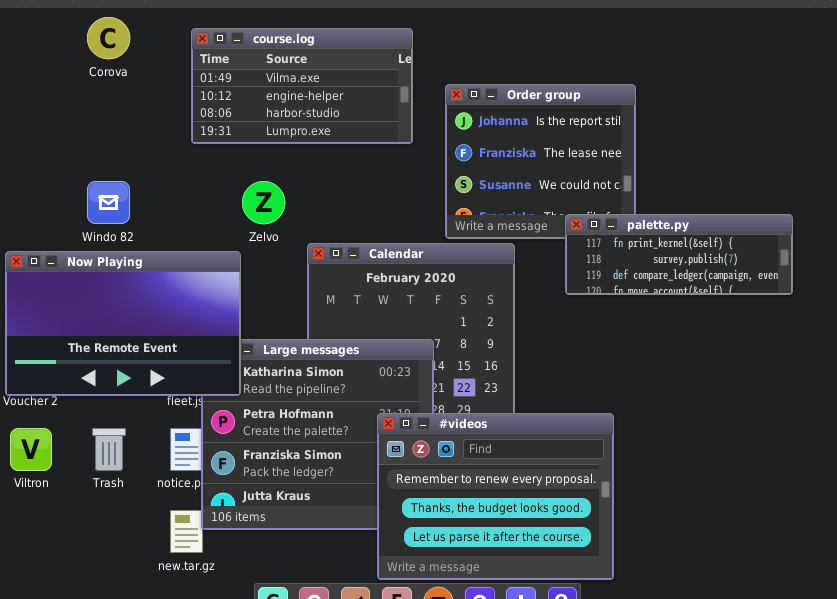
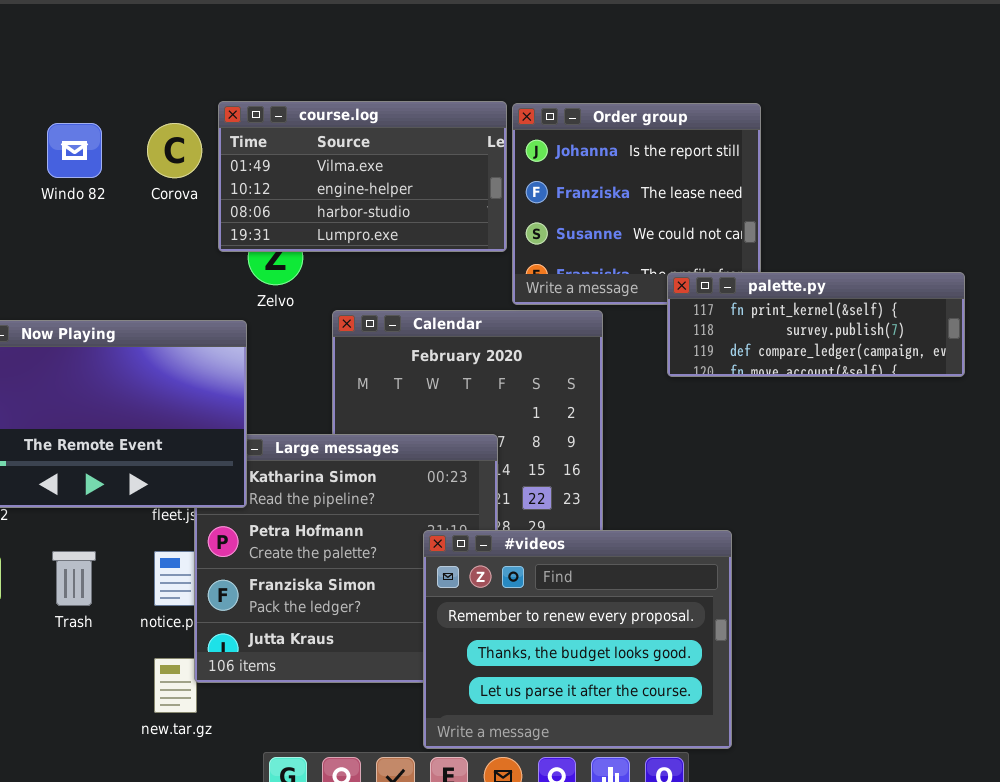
Corova: [87,17,130,59] -> [147,123,202,178], moved
course.log: [191,28,413,144] -> [218,101,507,252], moved
Windo 82: [87,181,130,224] -> [47,123,102,178], moved

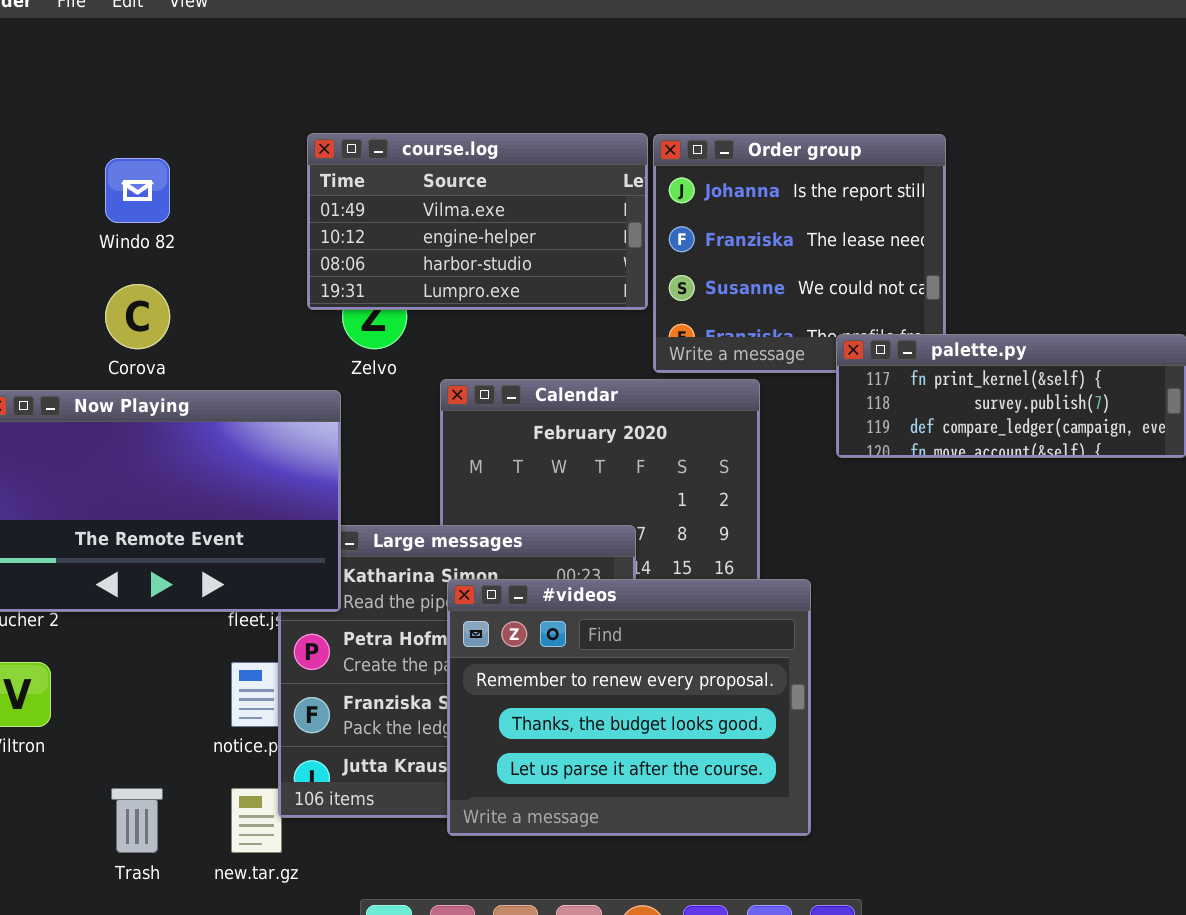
Corova: [147,123,202,178] -> [105,284,170,349], moved
#videos: [423,530,732,749] -> [447,579,811,836], moved
Trash: [52,551,96,606] -> [111,788,163,853], moved

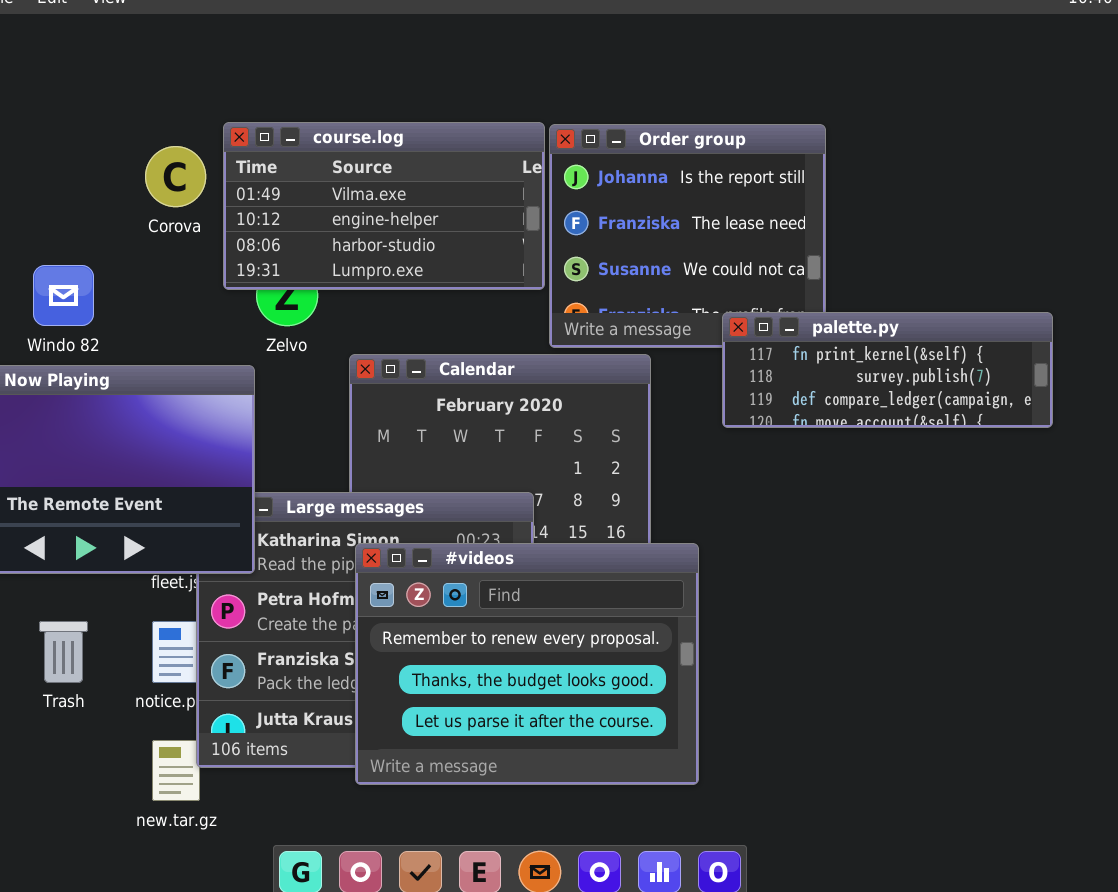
Windo 82: [105,158,170,223] -> [33,265,94,326], moved
Corova: [105,284,170,349] -> [145,146,206,207], moved
Trash: [111,788,163,853] -> [39,621,88,683], moved

